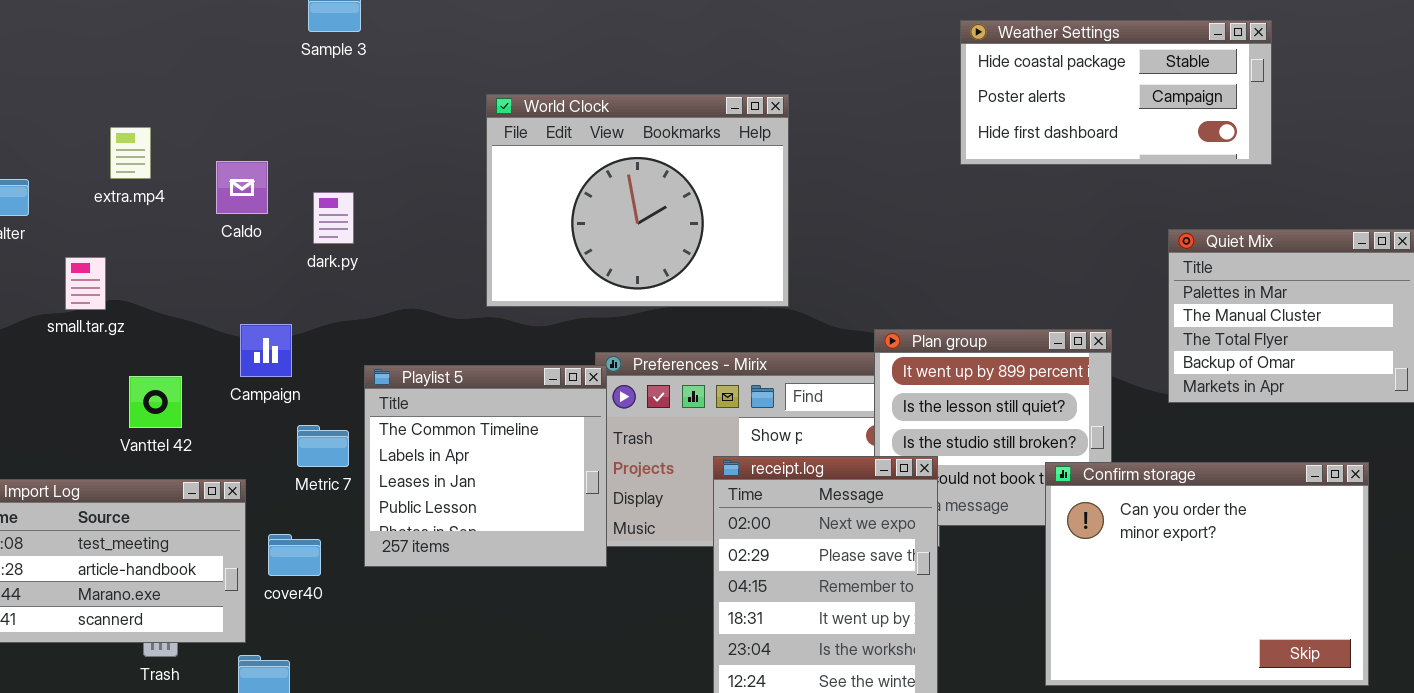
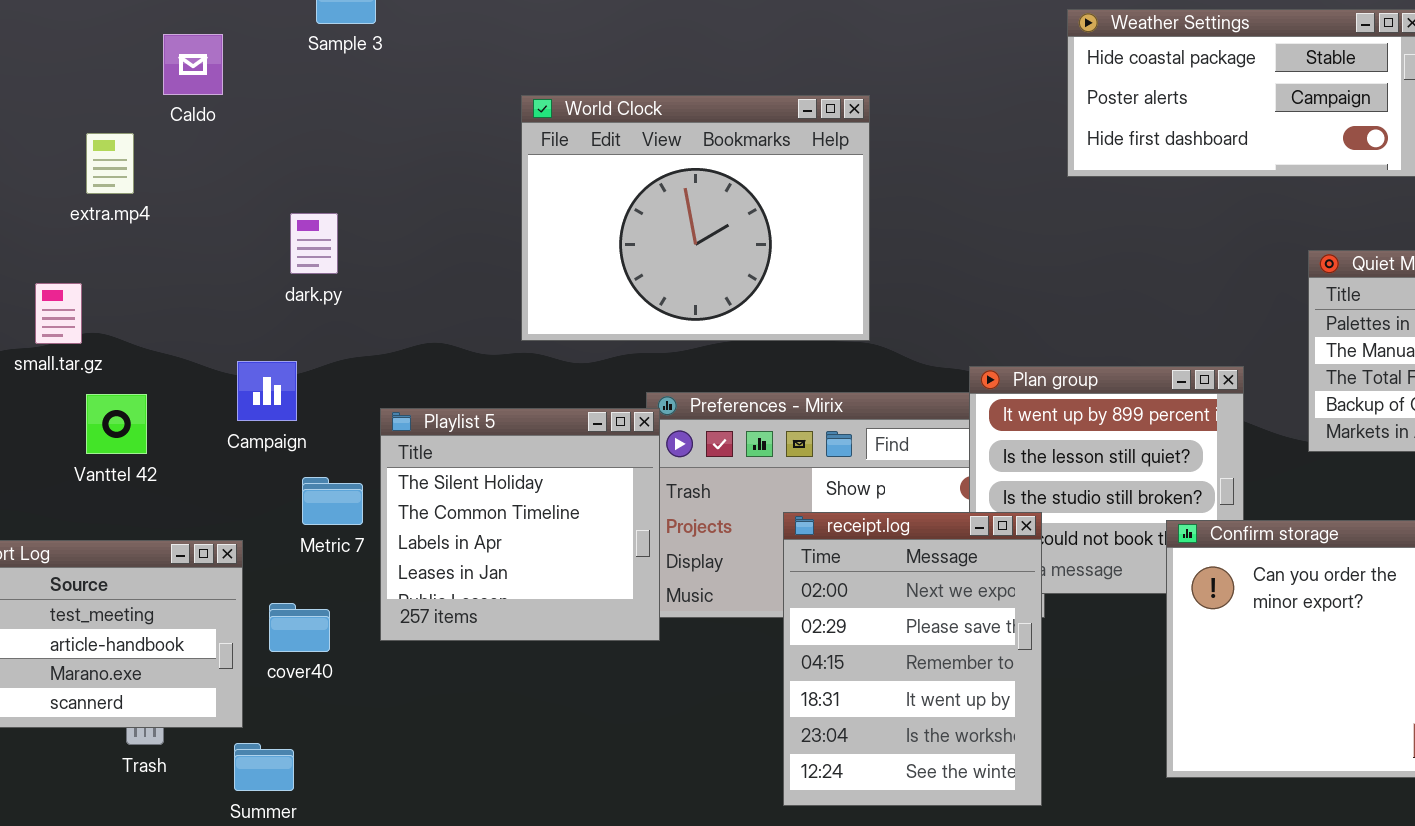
Caldo: [216,161,268,214] -> [163,34,223,95], moved
dark.py: [313,192,354,244] -> [290,213,338,274], moved
Playlist 5: [364,365,607,567] -> [380,408,660,641], scrolled up 1 row
Vanttel 42: [129,376,182,428] -> [86,394,147,454], moved

